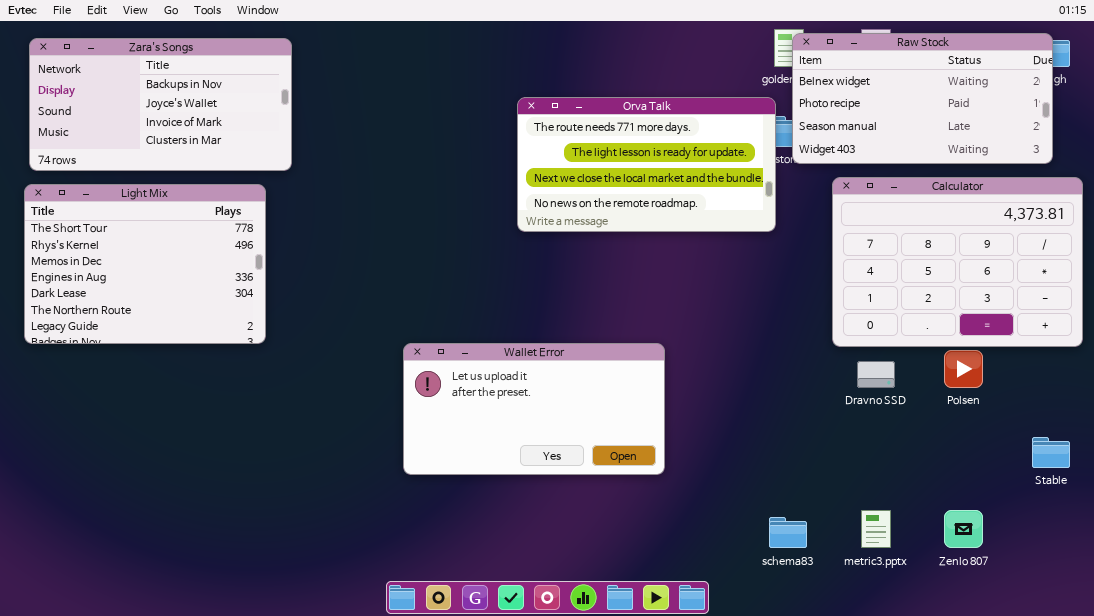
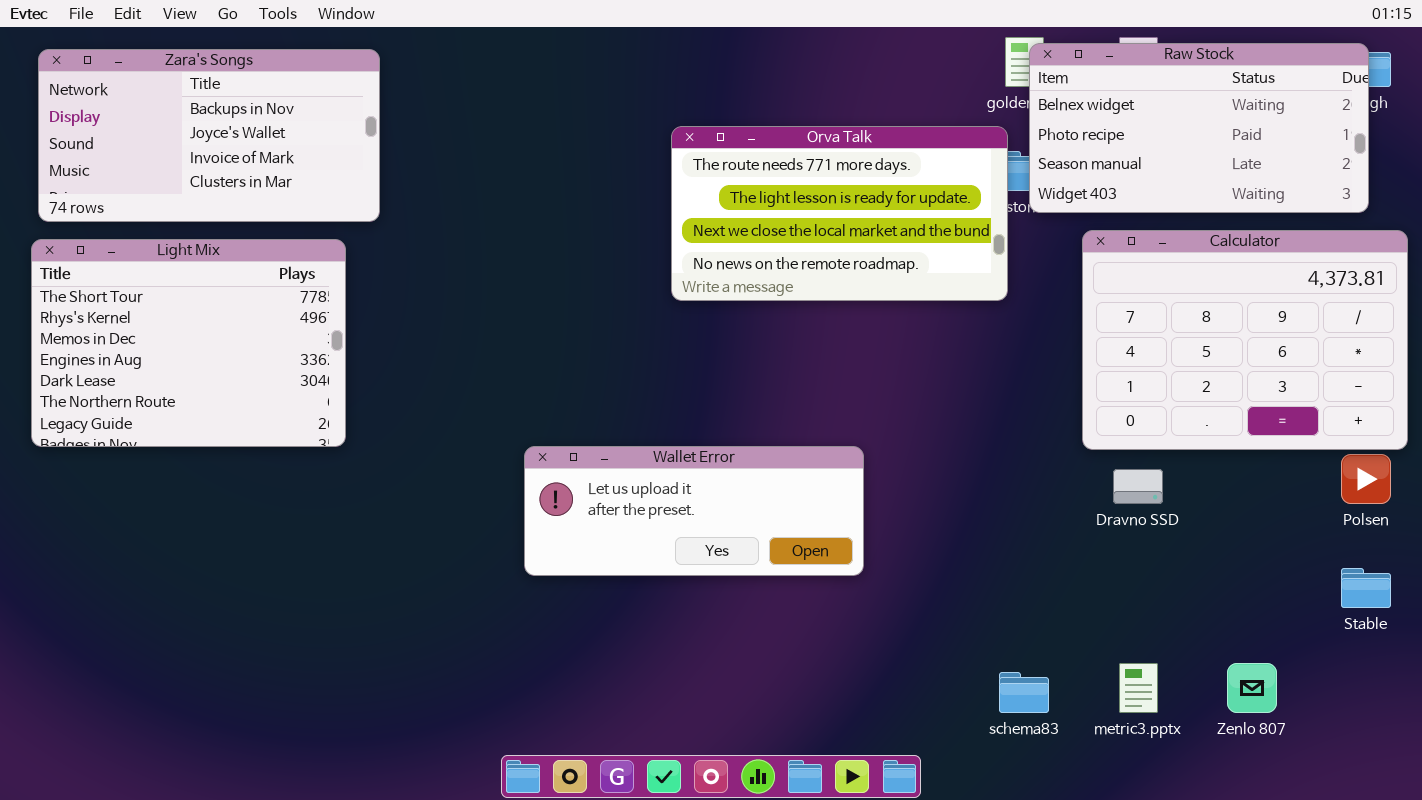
Wallet Error: [403,343,665,475] -> [524,446,864,576], resized
Polsen: [944,350,983,388] -> [1341,454,1391,504], moved

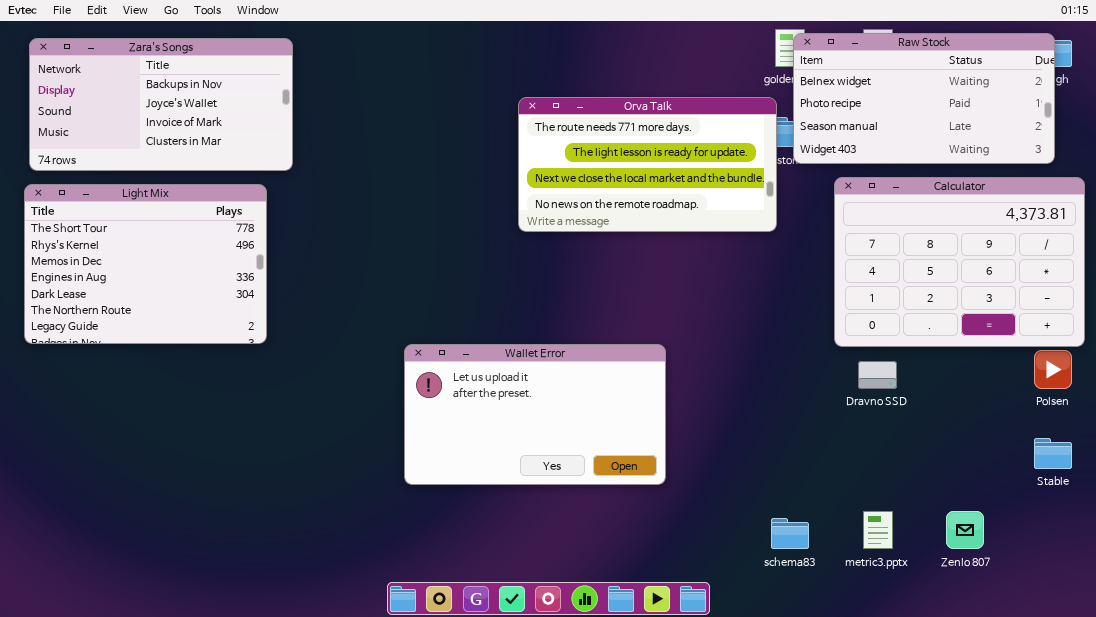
Wallet Error: [524,446,864,576] -> [404,344,666,485], resized

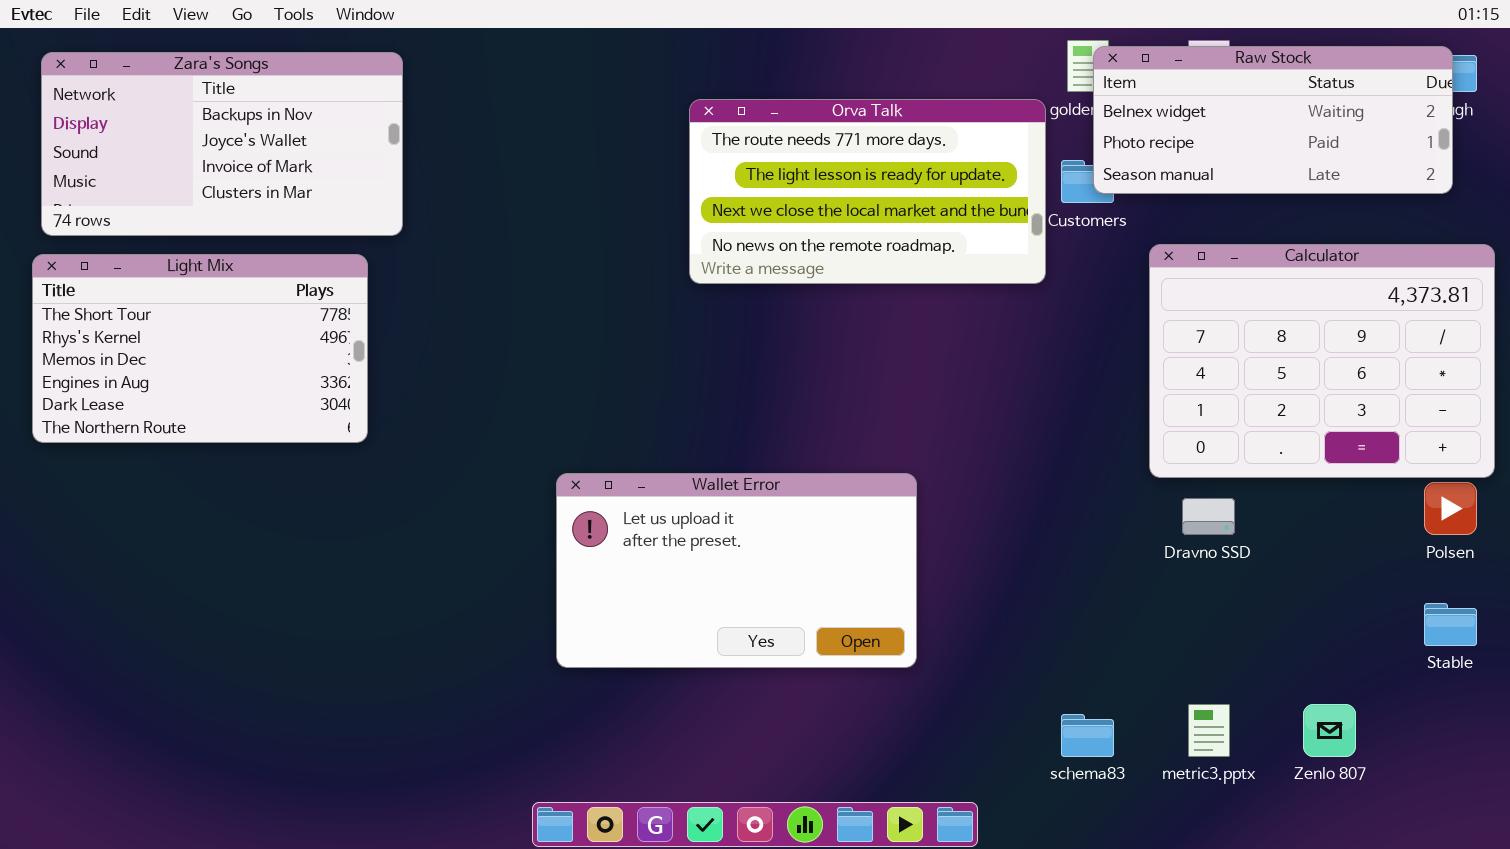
Raw Stock: [793,33,1055,164] -> [1093,46,1453,194], resized
Orva Talk: [518,97,777,232] -> [689,99,1046,284], moved
Light Mix: [24,184,267,344] -> [32,254,368,443], resized

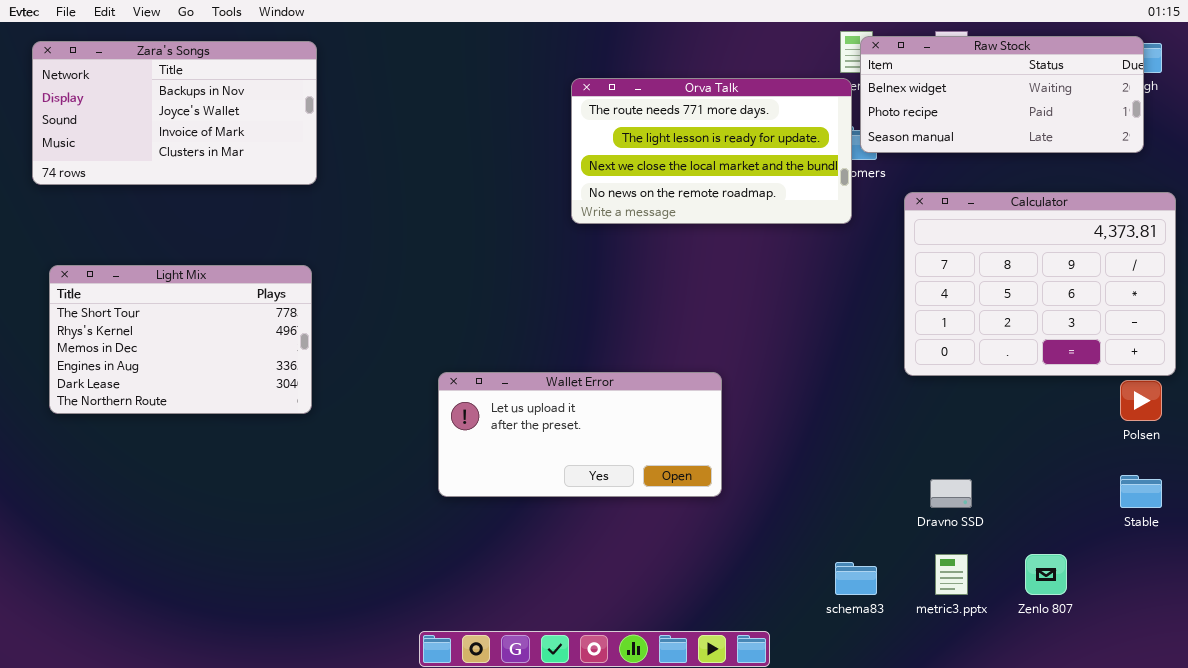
Orva Talk: [689,99,1046,284] -> [571,78,852,224], moved
Light Mix: [32,254,368,443] -> [49,265,312,414], moved
Wallet Error: [556,473,917,668] -> [438,372,722,497], resized
Dravno SSD: [1182,498,1235,535] -> [930,479,972,508], moved

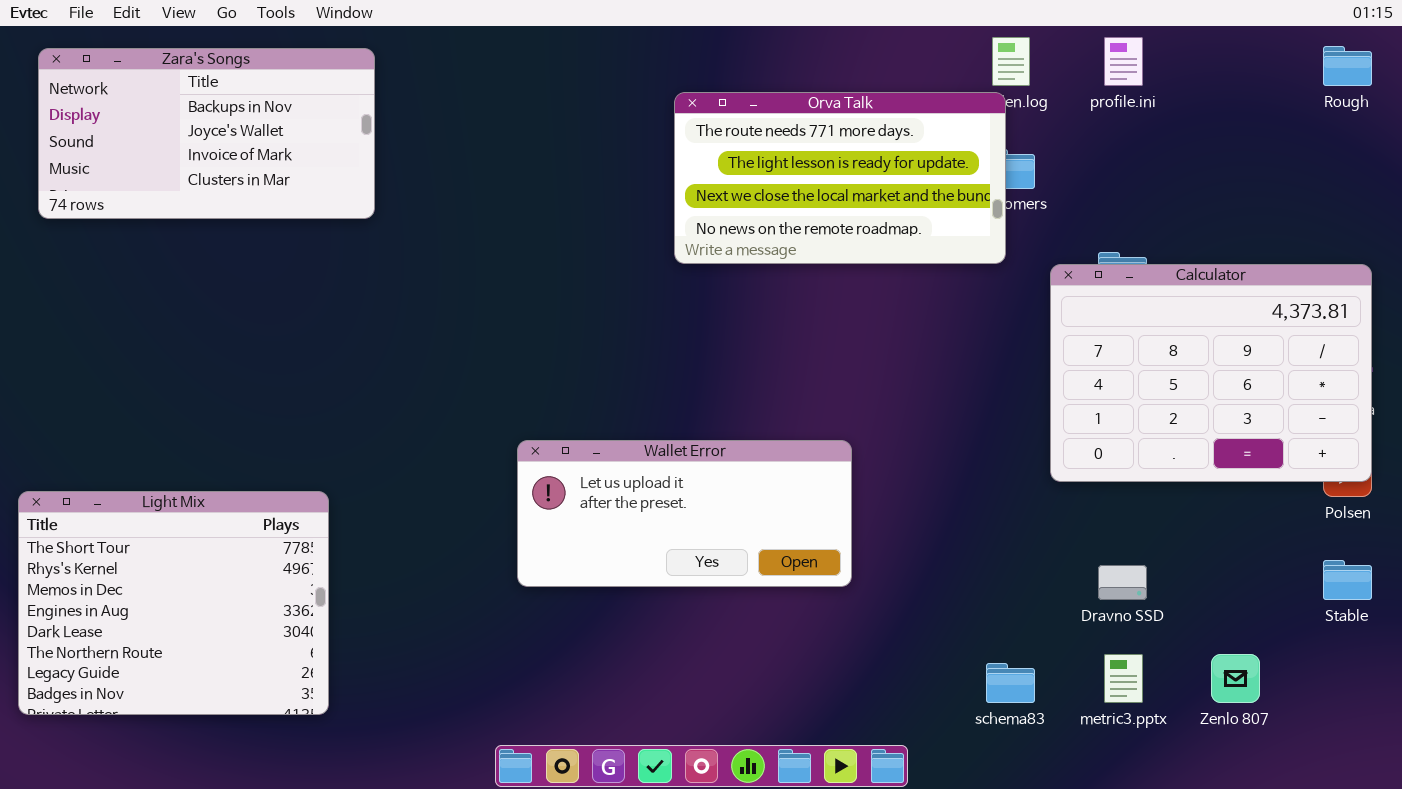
Raw Stock: [860,36,1144,153] -> none, closed
Calculator: [904,192,1176,376] -> [1050,264,1372,482], moved
Light Mix: [49,265,312,414] -> [18,491,329,715], moved, resized

